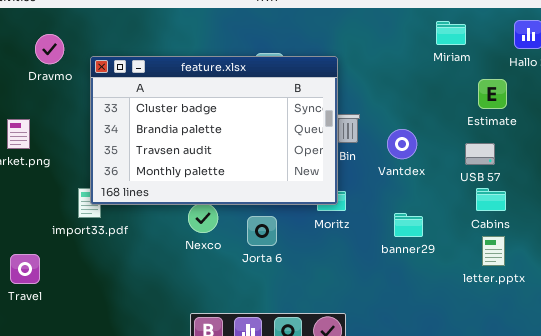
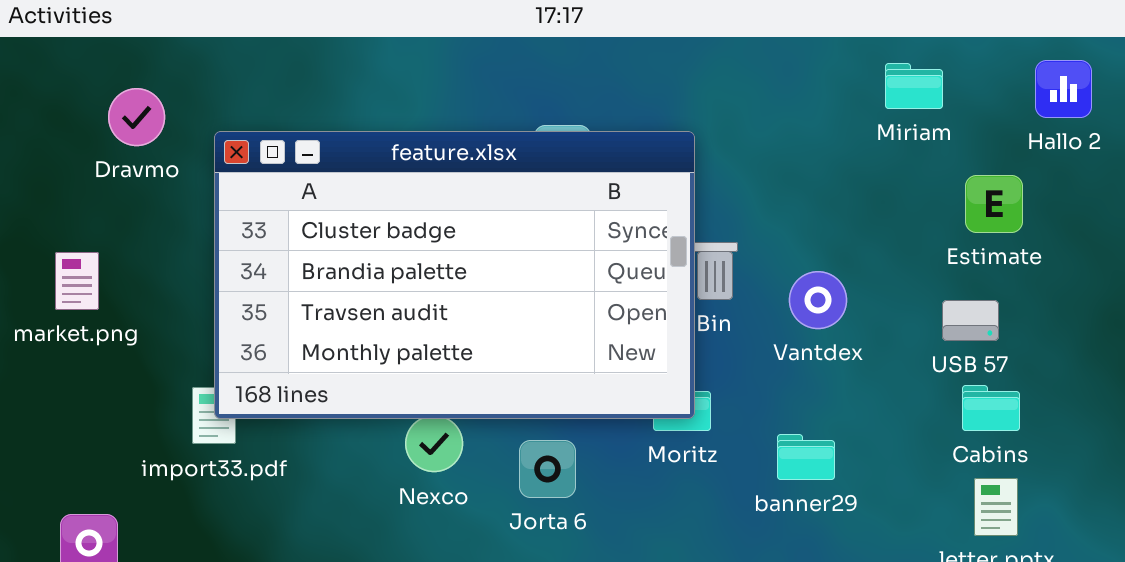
banner29: [394,213,423,237] -> [777,434,835,480], moved

